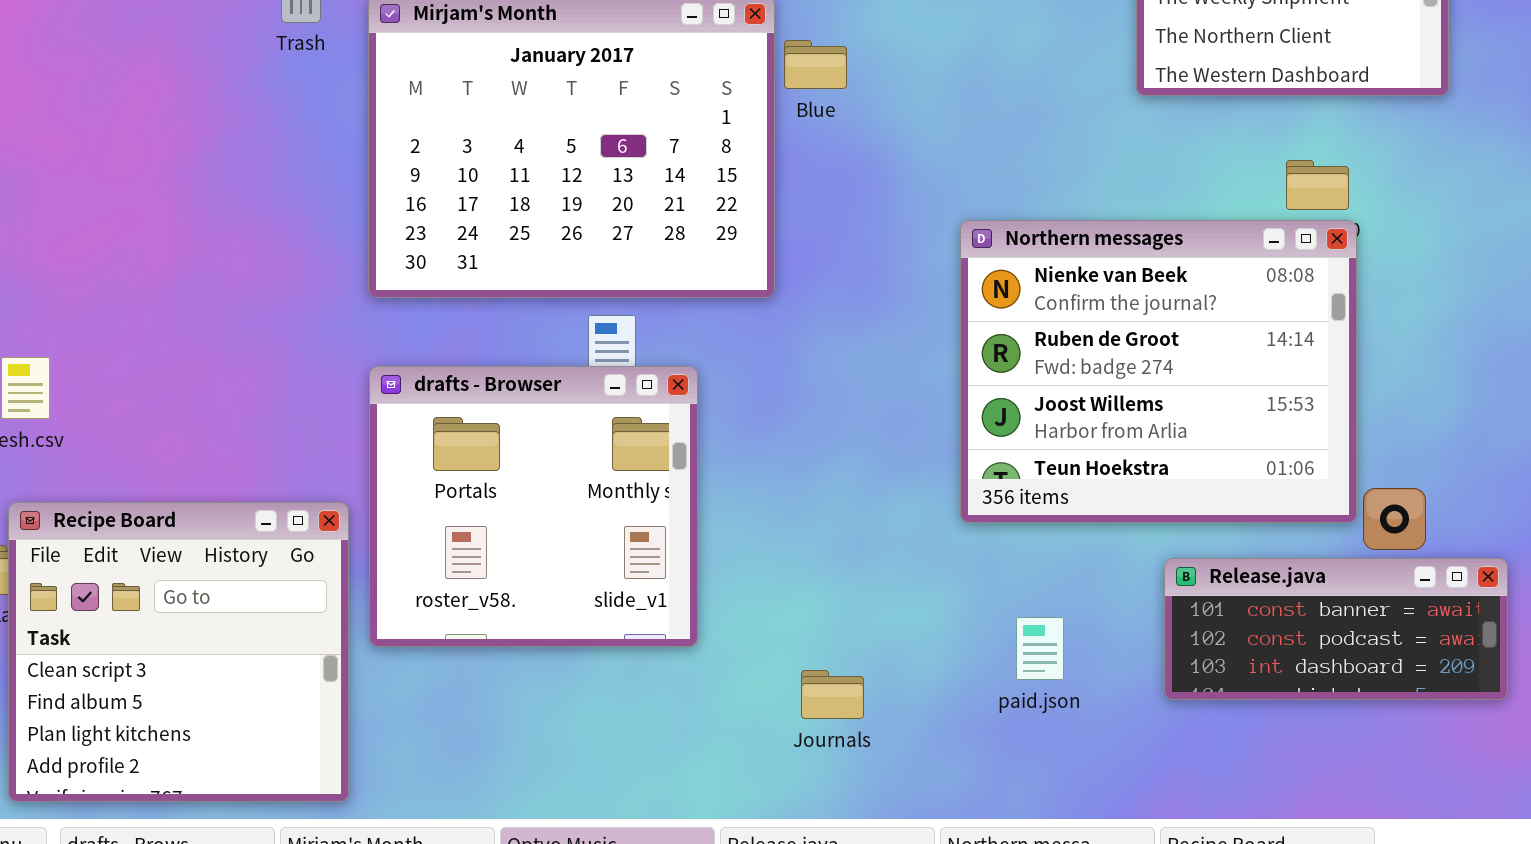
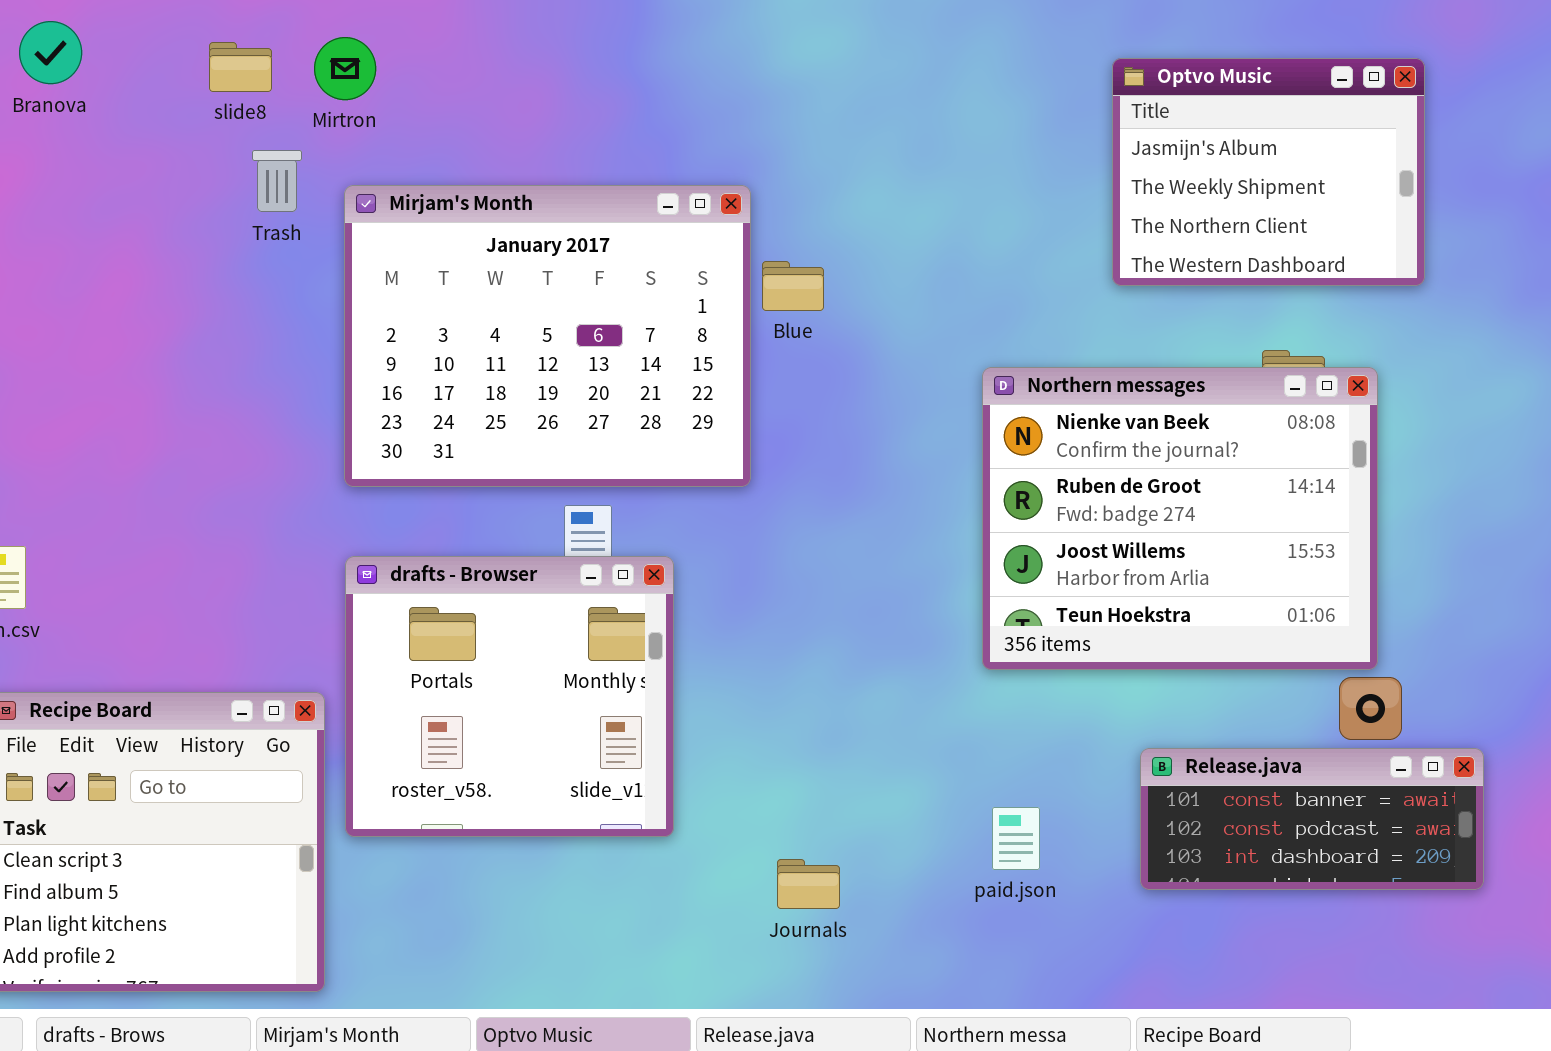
Blue: [784,40,847,89] -> [762,261,824,311], moved
Northern messages: [960,220,1357,523] -> [982,367,1378,670], moved

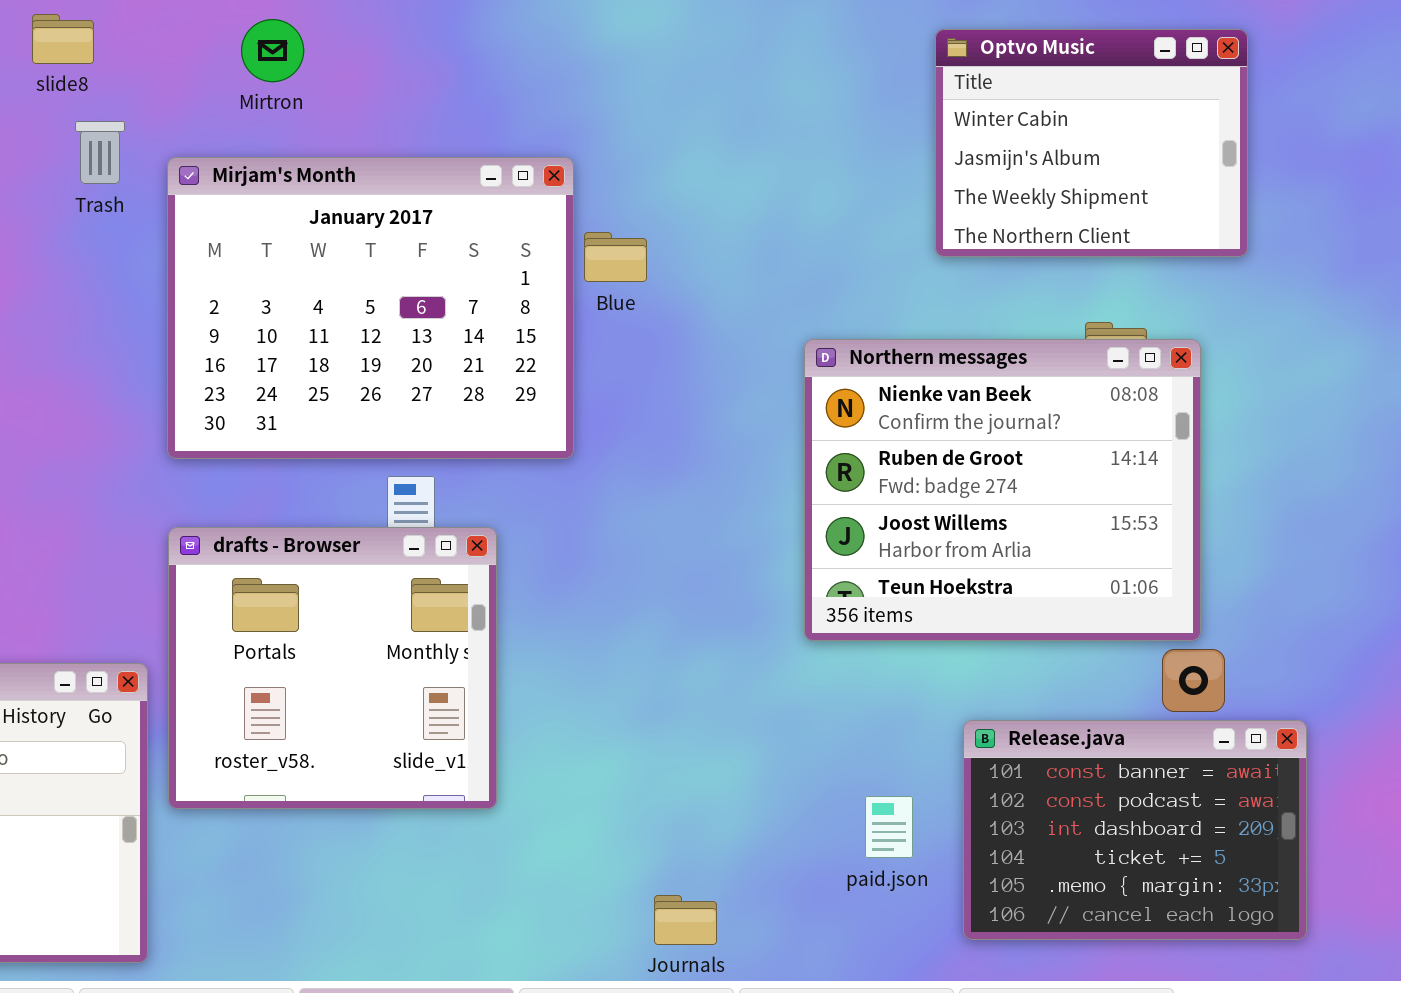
Mirtron: [314,37,376,100] -> [241,19,304,82], moved
Optvo Music: [1112,58,1425,286] -> [935,29,1248,257], scrolled up 1 row
Release.java: [1140,748,1484,890] -> [963,720,1307,940], resized
paid.json: [992,807,1040,870] -> [865,796,913,858], moved
Journals: [777,859,840,909] -> [654,895,717,945], moved

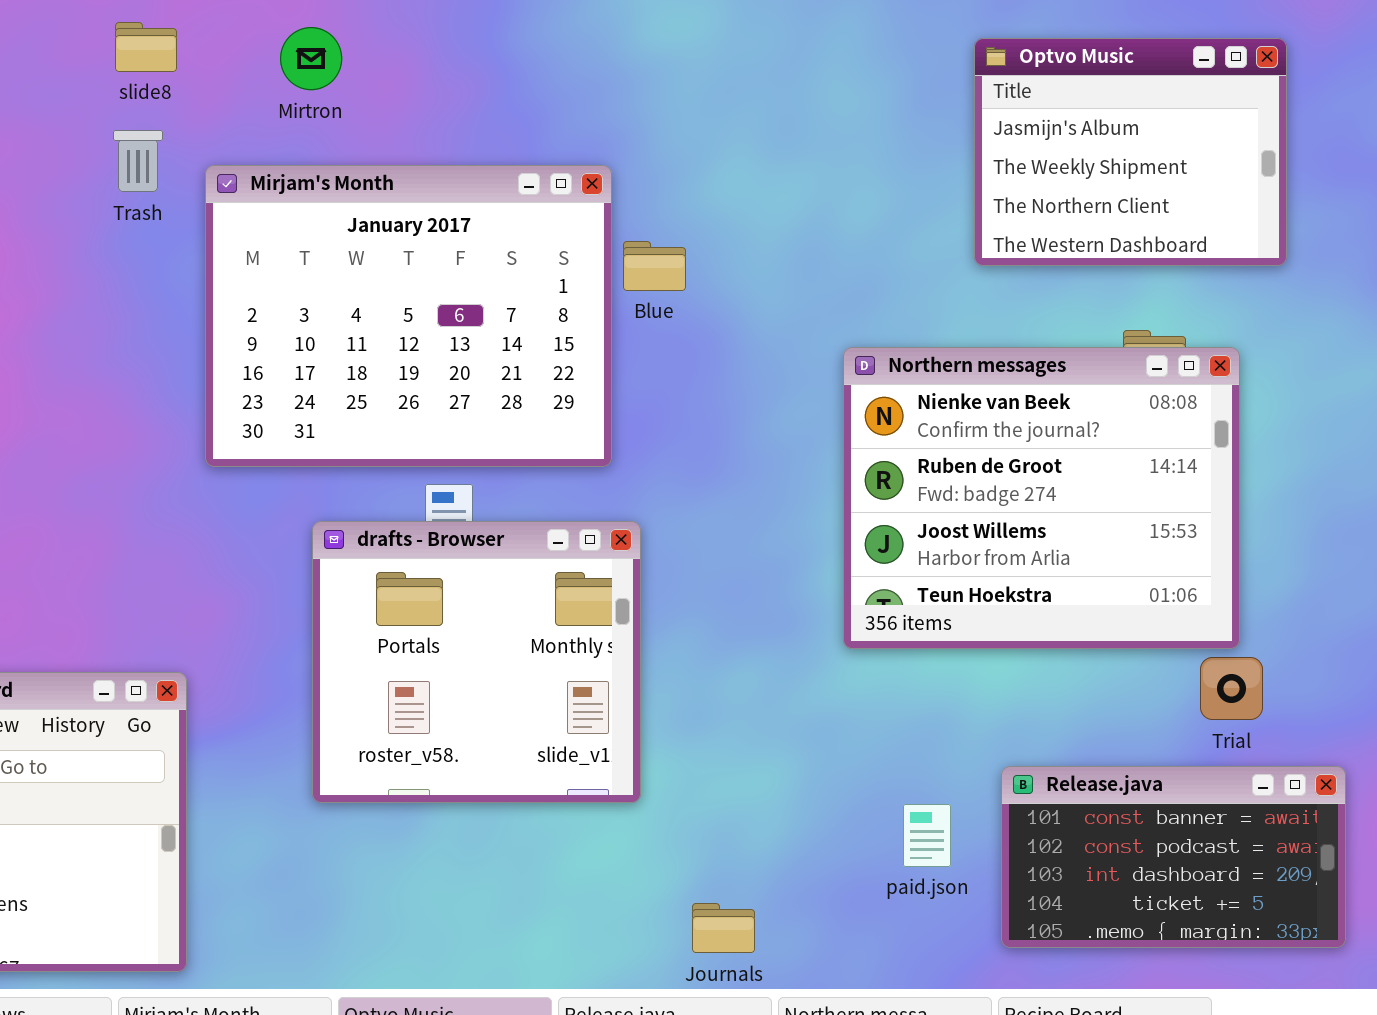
slide8: [32,14,94,64] -> [115,22,177,72], moved
Optvo Music: [935,29,1248,257] -> [974,38,1287,266], scrolled down 1 row
drafts - Browser: [168,527,497,809] -> [312,521,641,803], moved
Release.java: [963,720,1307,940] -> [1001,766,1346,948], resized

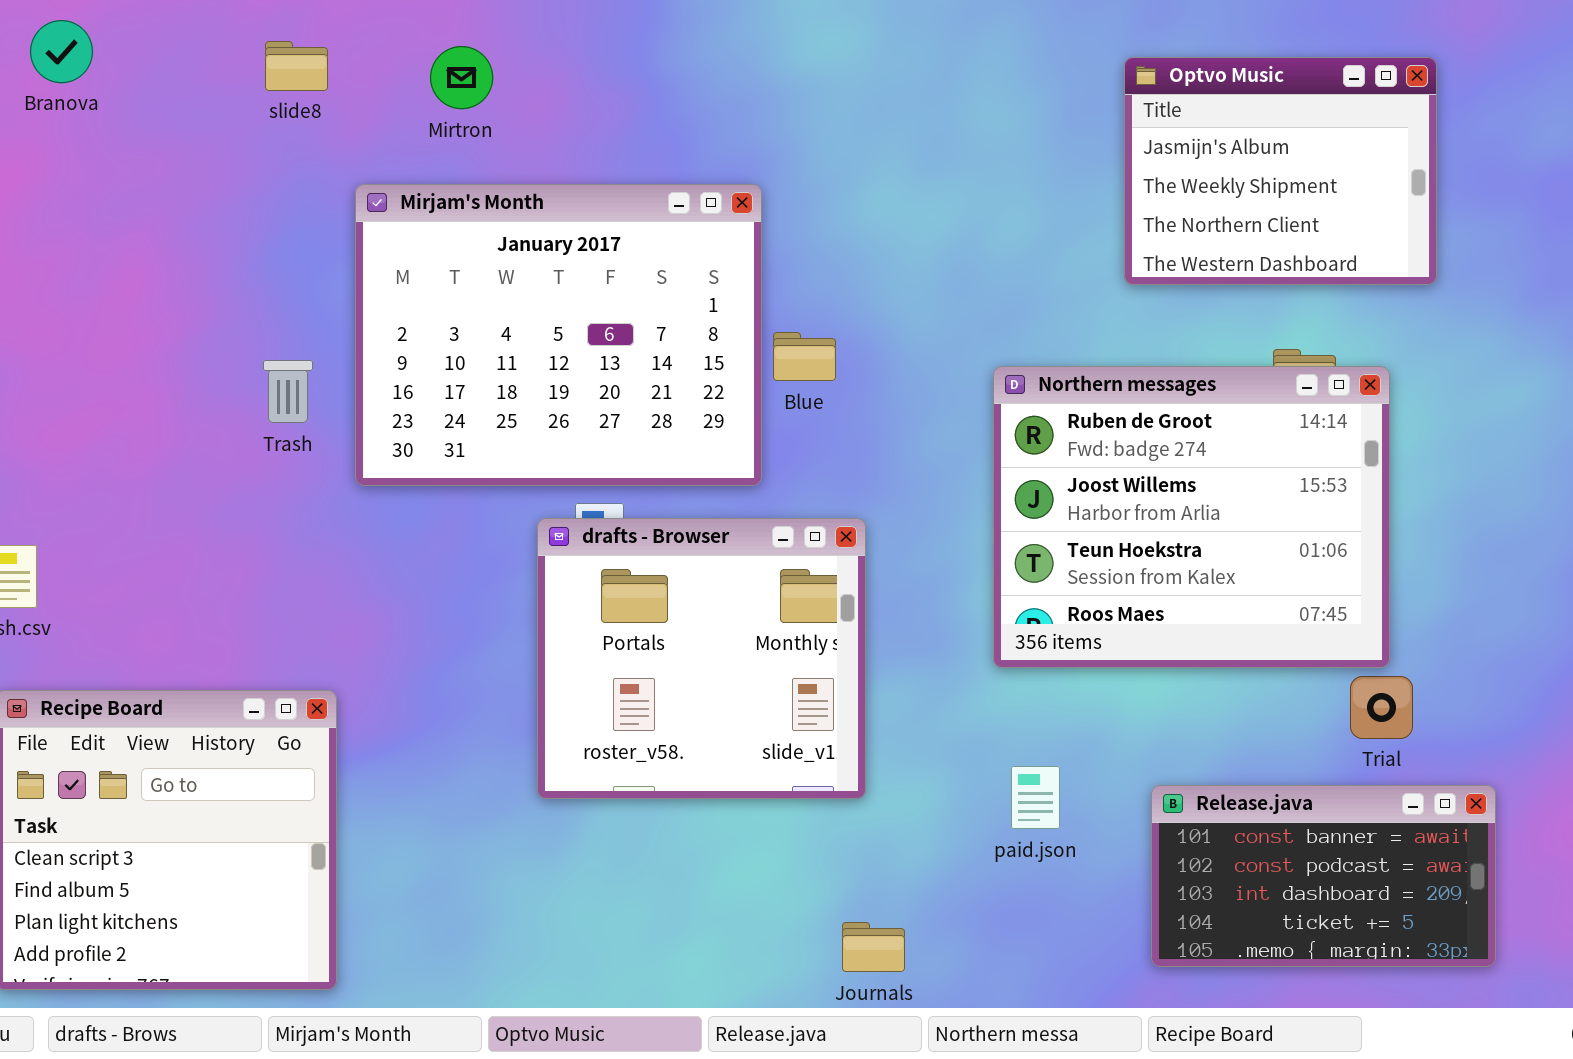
Trash: [113,130,163,192] -> [263,360,313,423], moved
Blue: [623,241,686,291] -> [773,332,836,381], moved
Northern messages: [843,347,1240,649] -> [993,366,1390,668], scrolled down 1 row
drafts - Browser: [312,521,641,803] -> [537,518,866,799], moved
paid.json: [903,804,951,867] -> [1011,766,1060,829], moved

